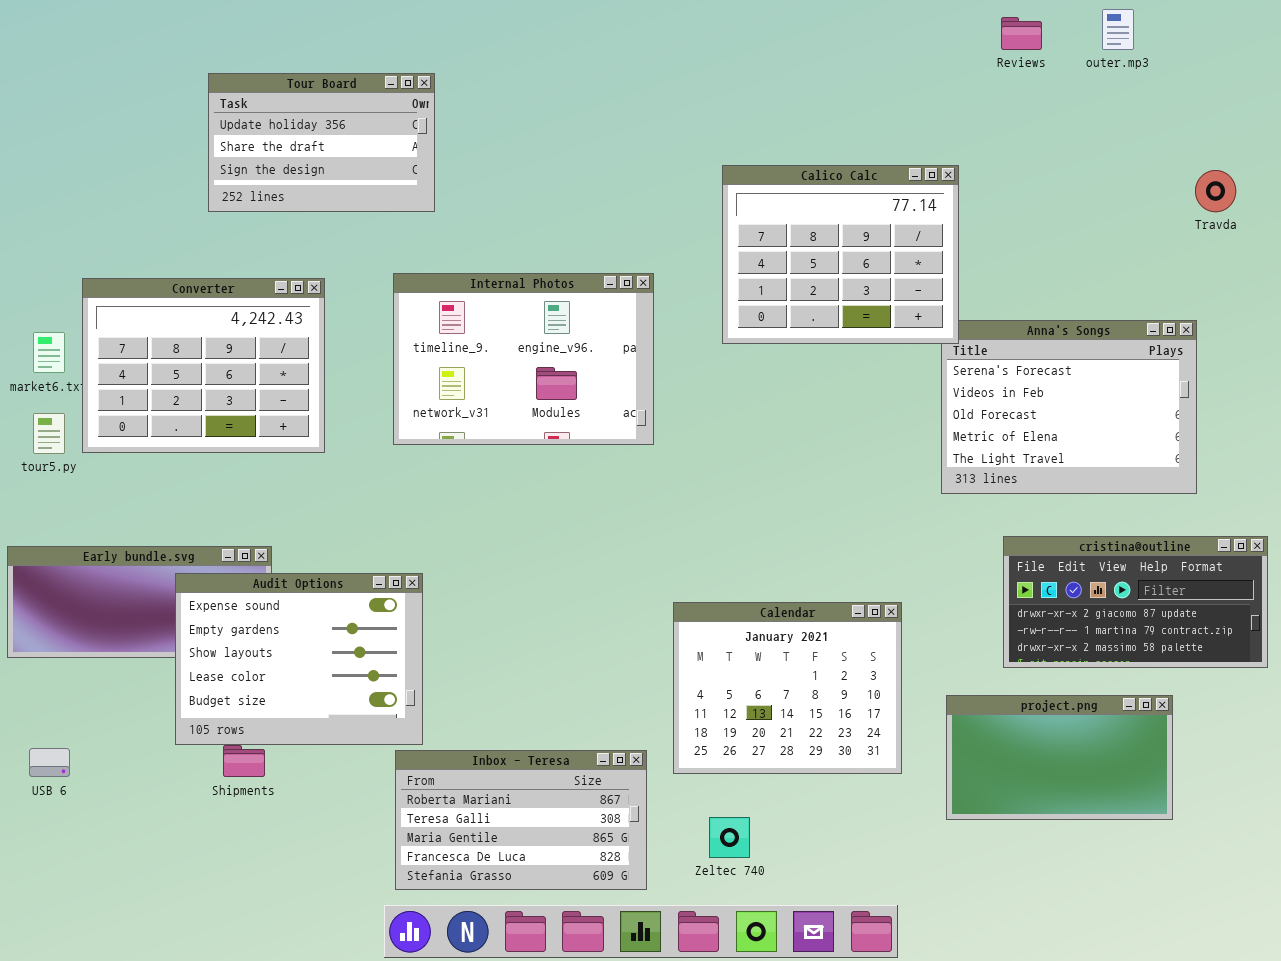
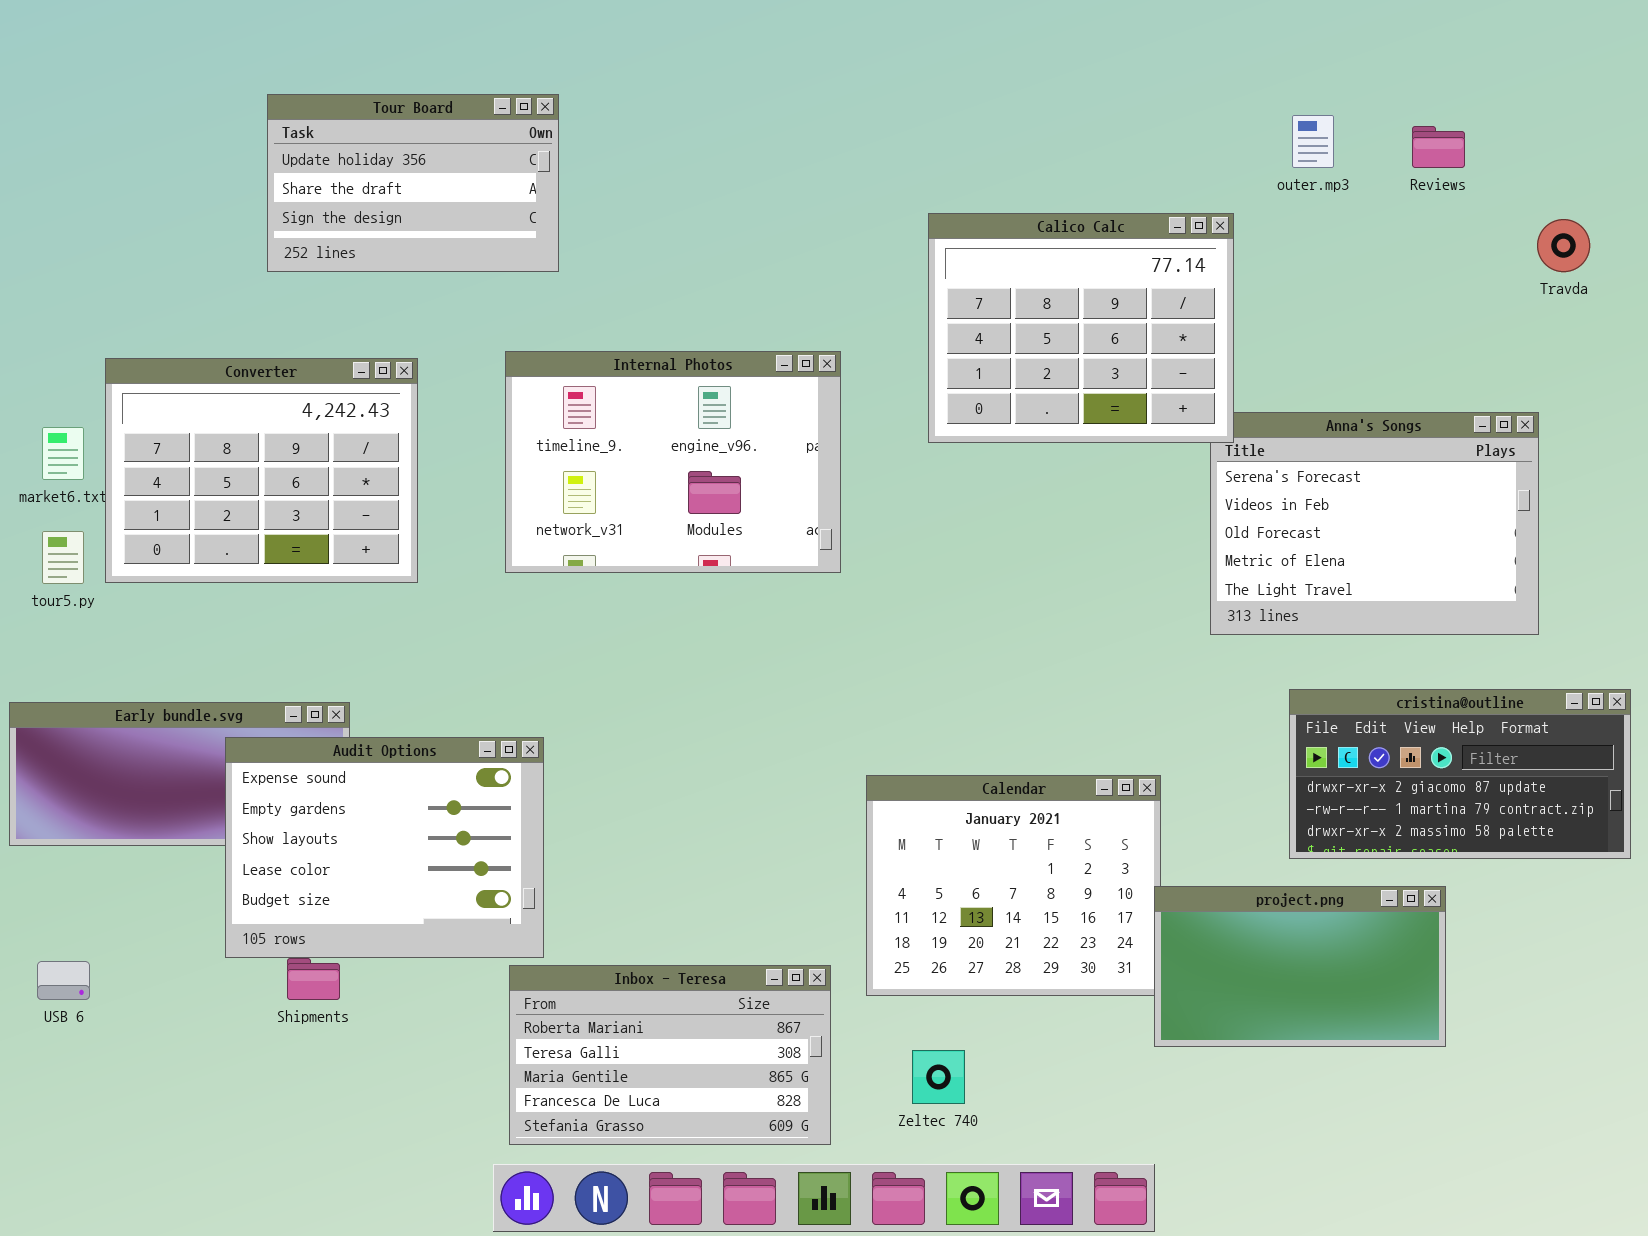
outer.mp3: [1102,9,1134,50] -> [1292,115,1334,168], moved
Reviews: [1001,17,1042,50] -> [1412,126,1465,168], moved
project.png: [946,695,1173,820] -> [1154,886,1446,1047], moved

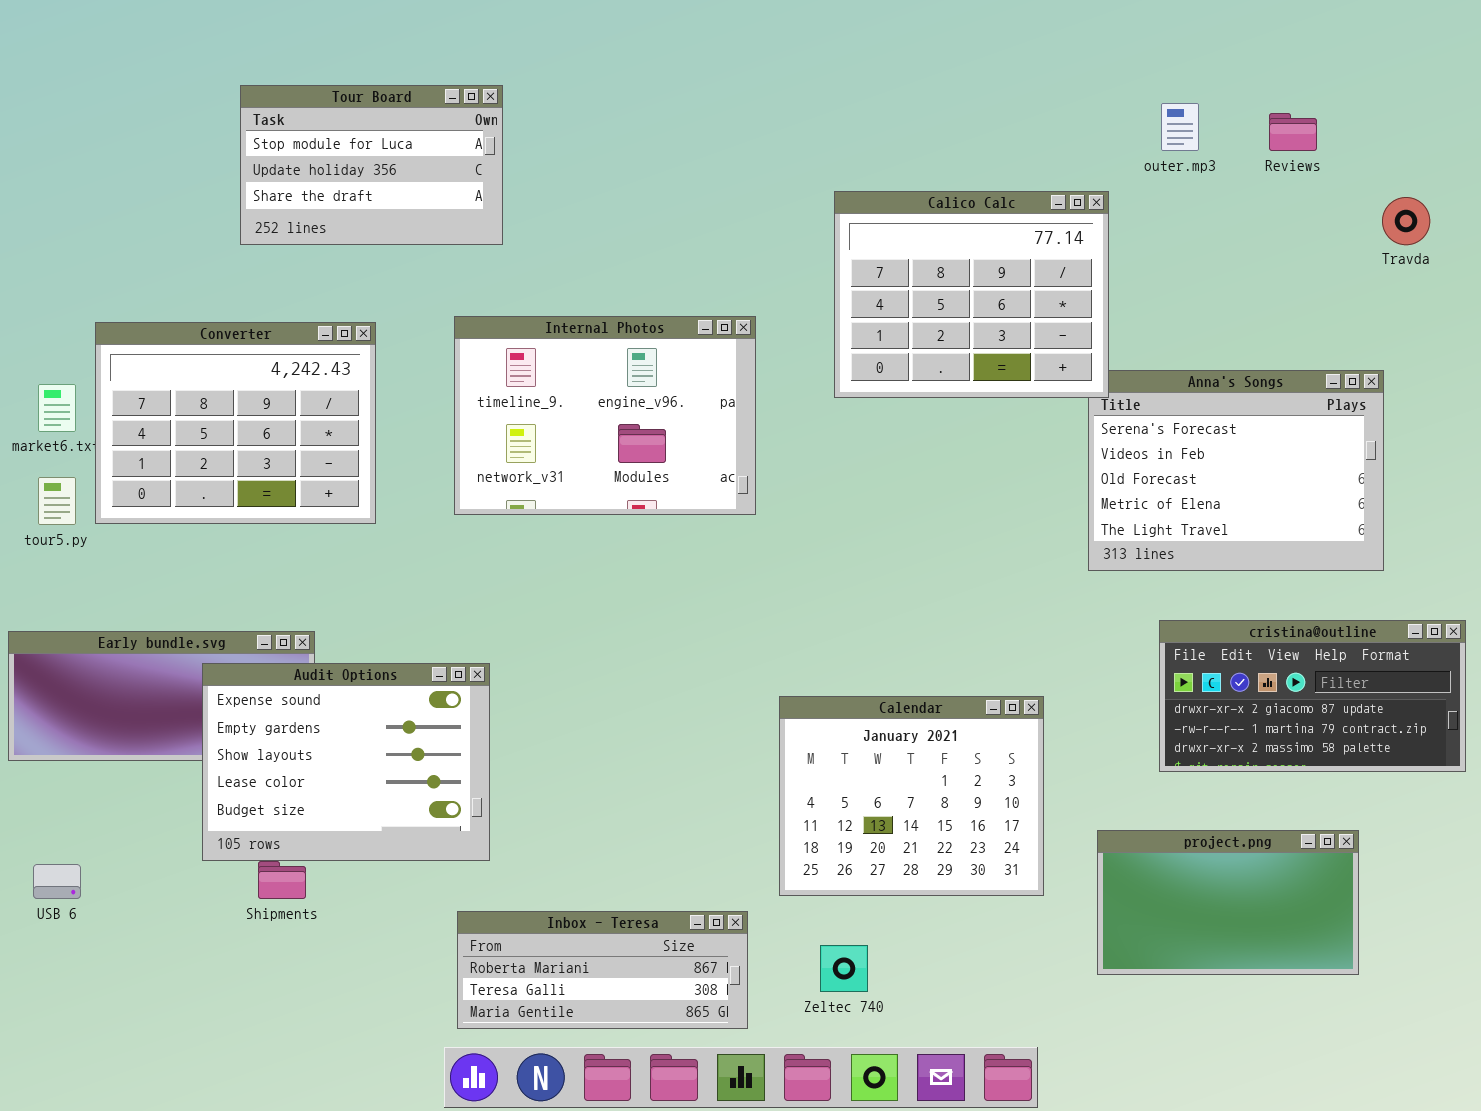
Tour Board: [267,94,559,272] -> [240,85,503,245], scrolled up 1 row
project.png: [1154,886,1446,1047] -> [1097,830,1359,975], moved
Inbox - Teresa: [509,965,831,1145] -> [457,911,748,1029], resized

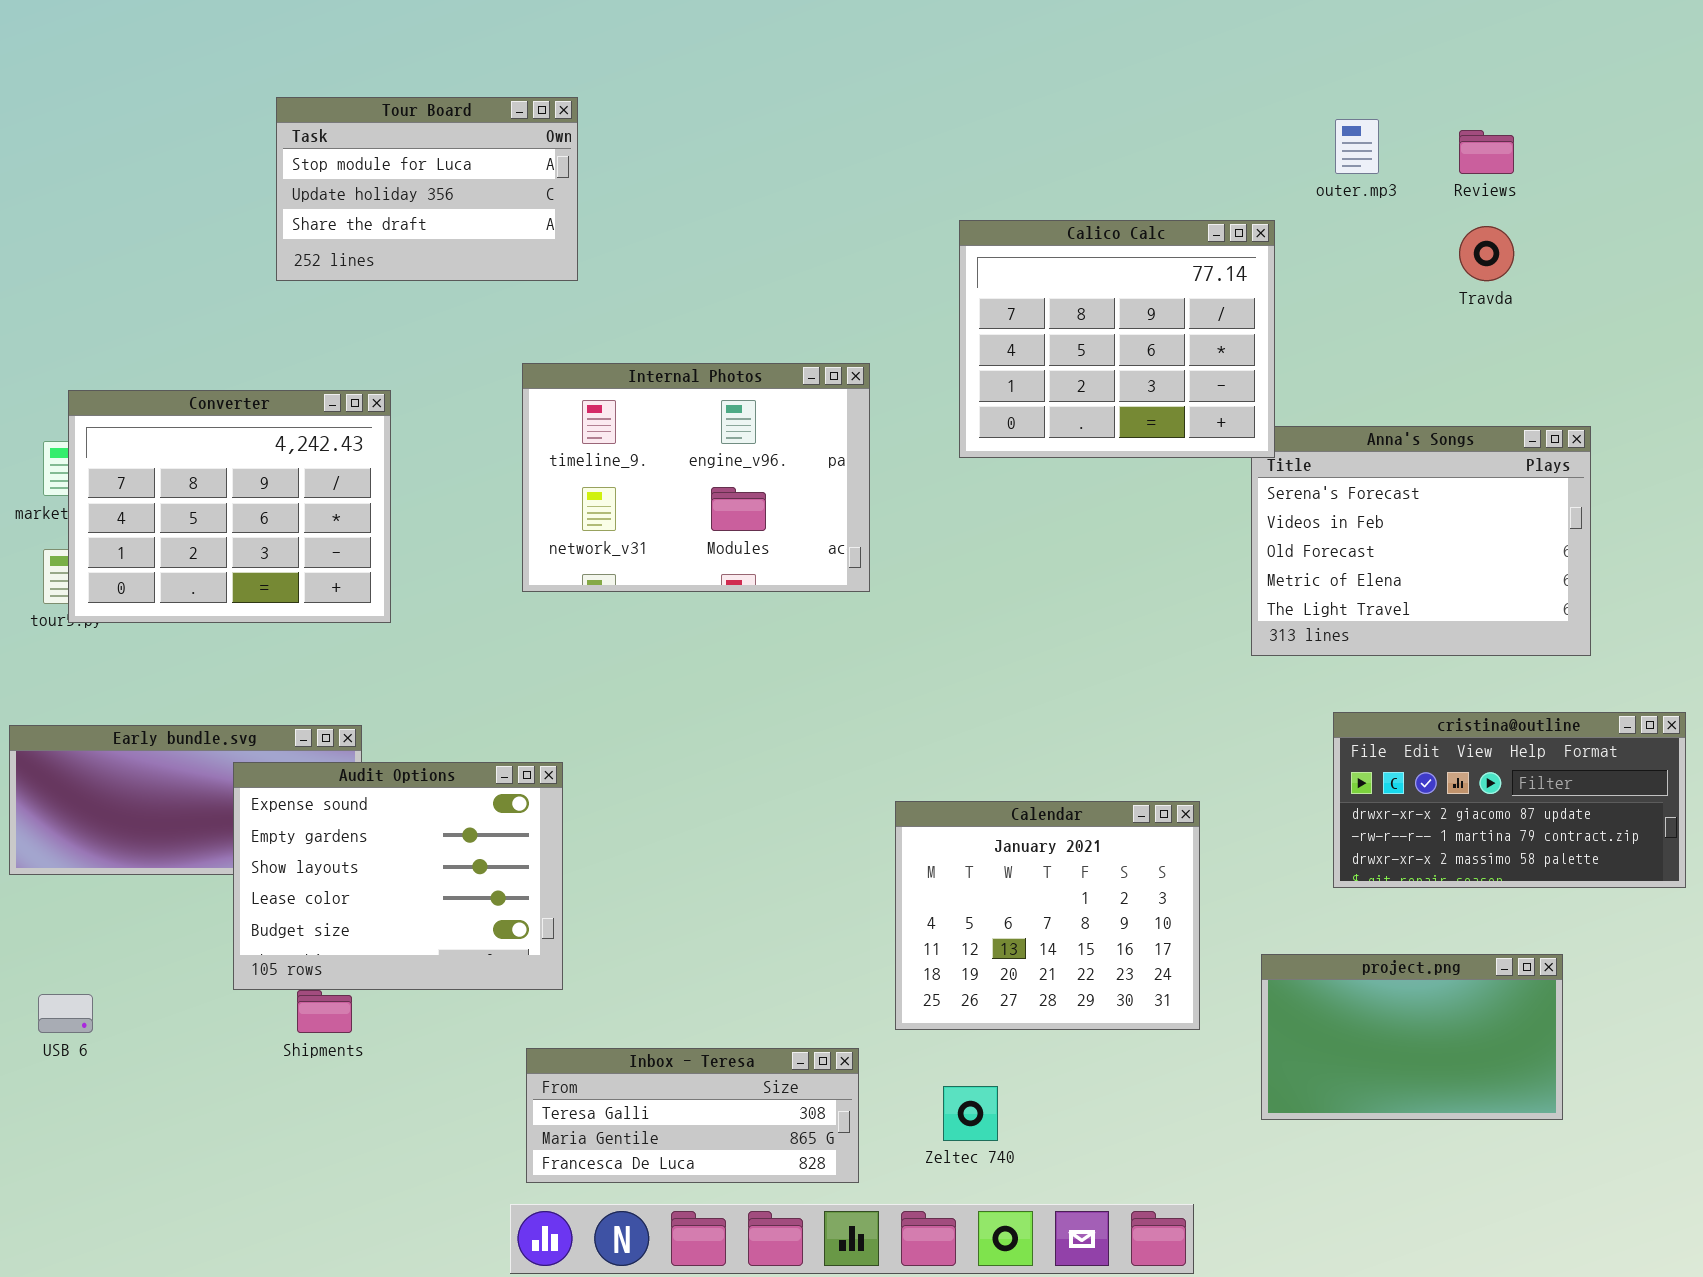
Travda: [1382,197,1430,245] -> [1459,226,1514,281], moved
Converter: [95,322,376,524] -> [68,390,391,623], moved
Inbox - Teresa: [457,911,748,1029] -> [526,1048,859,1183], scrolled down 1 row

